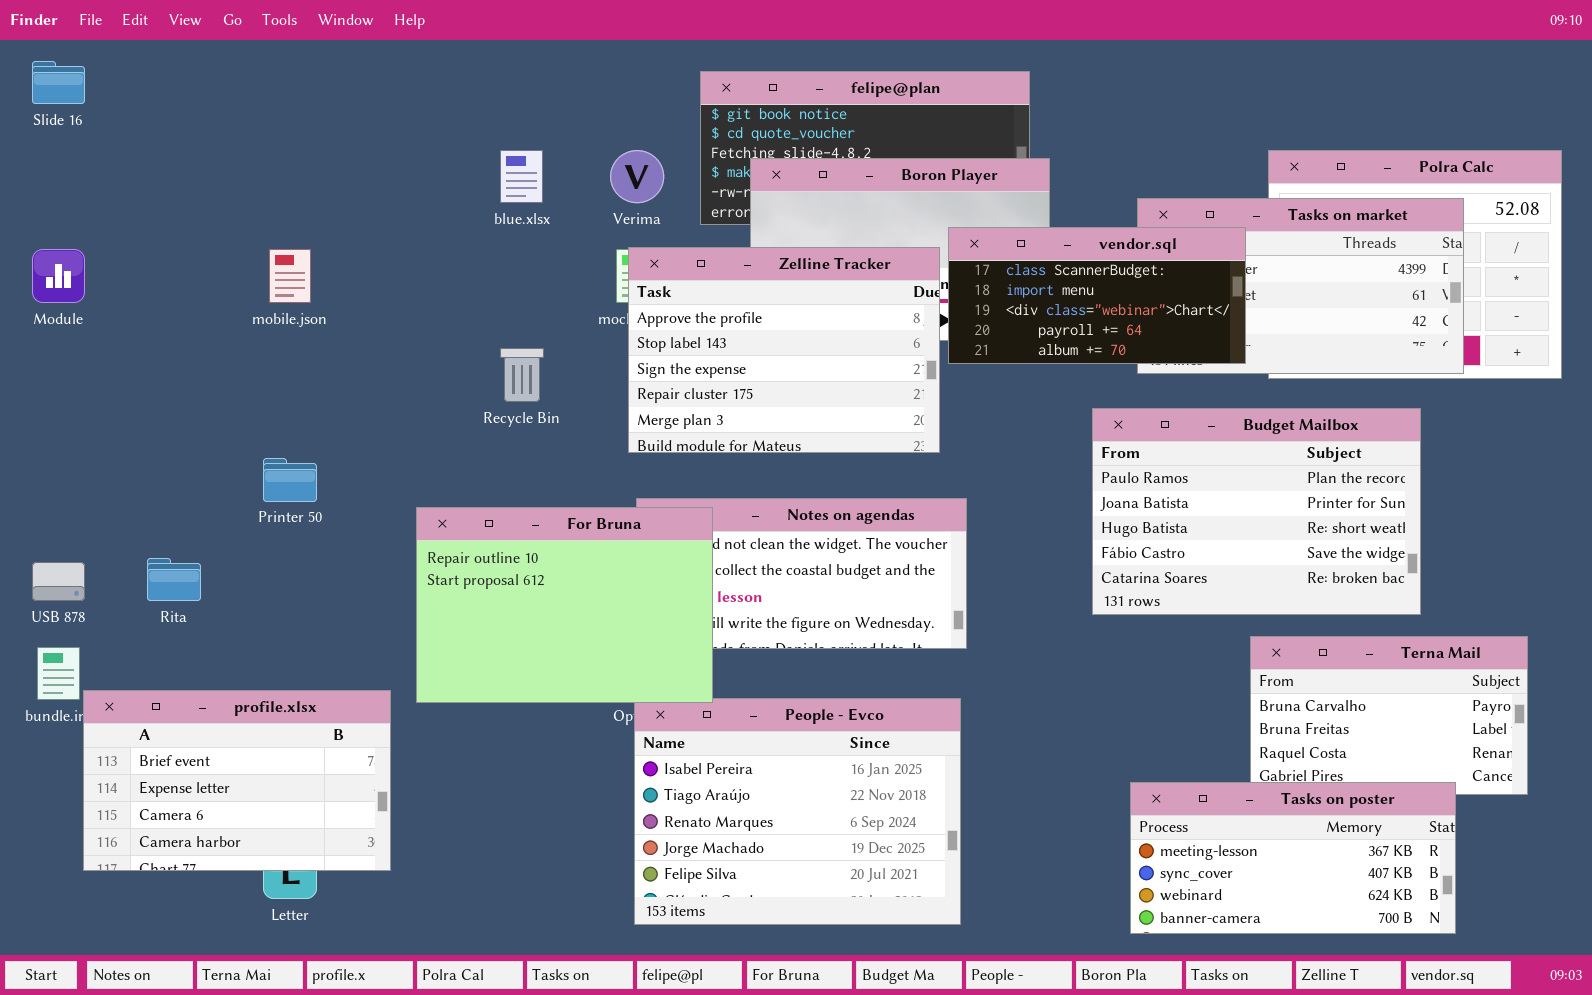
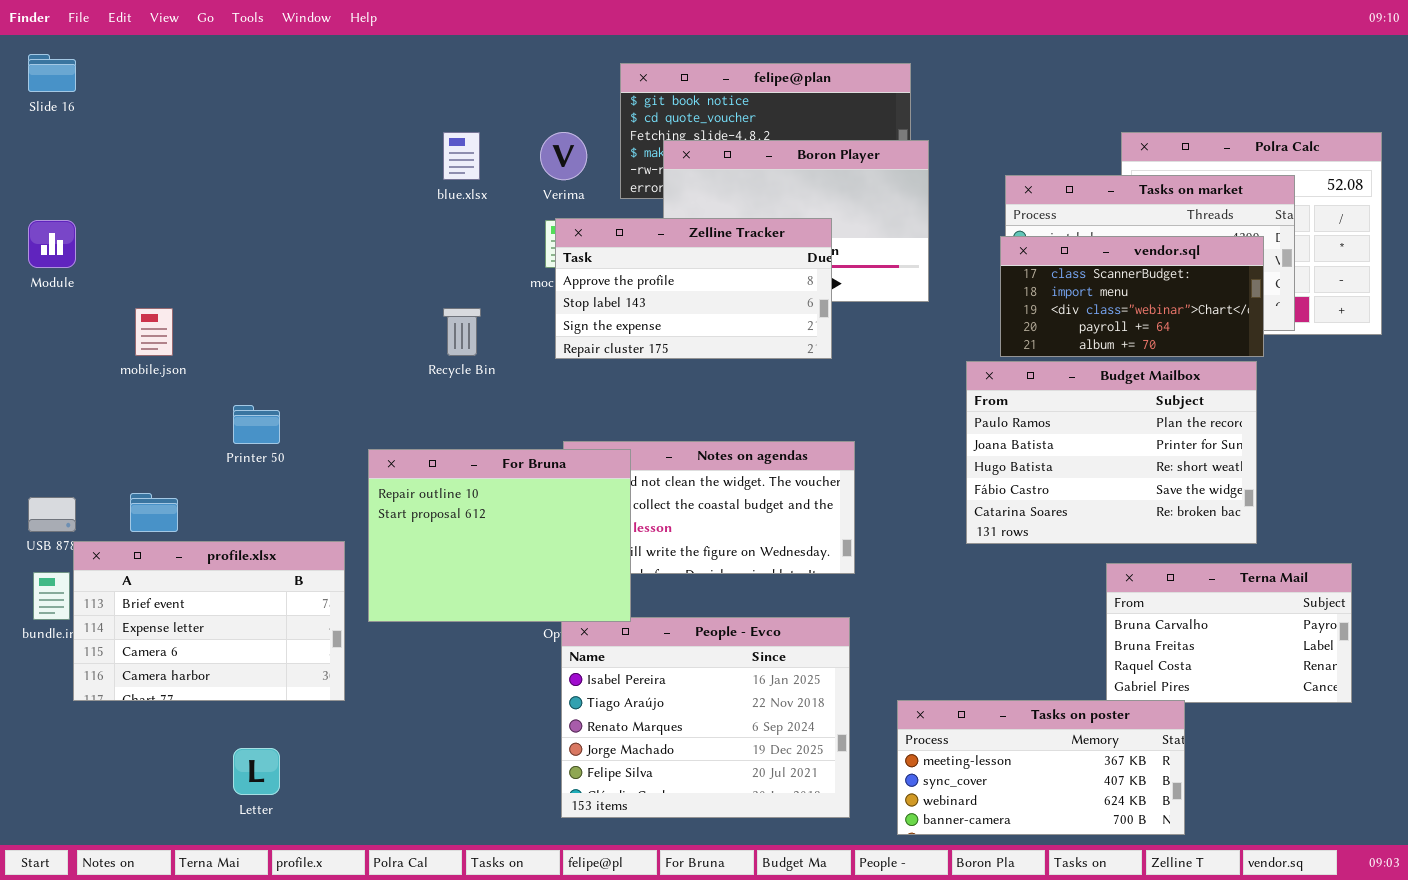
vendor.sql: [948,227,1246,364] -> [1000,236,1264,357], moved
Zelline Tracker: [628,247,940,453] -> [555,218,832,359], resized
mobile.json: [269,249,311,303] -> [135,308,173,356], moved
profile.xlsx: [83,690,391,871] -> [73,541,345,701], moved
Tasks on poster: [1130,782,1456,934] -> [897,700,1185,835], moved

